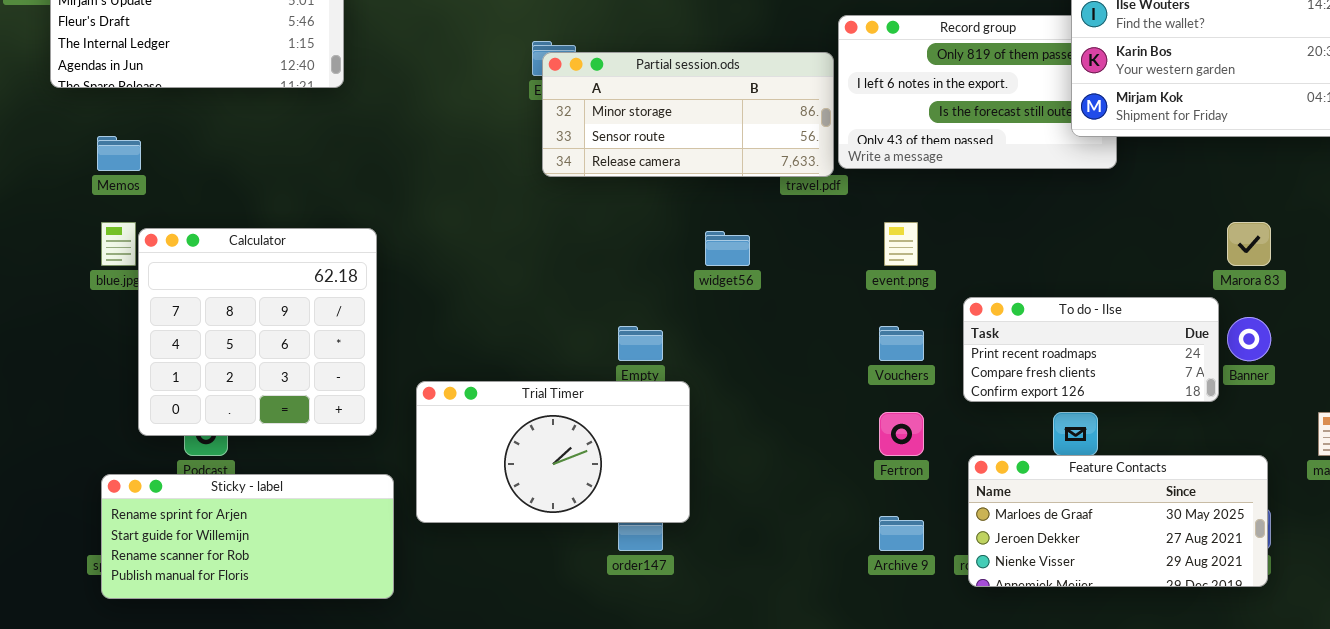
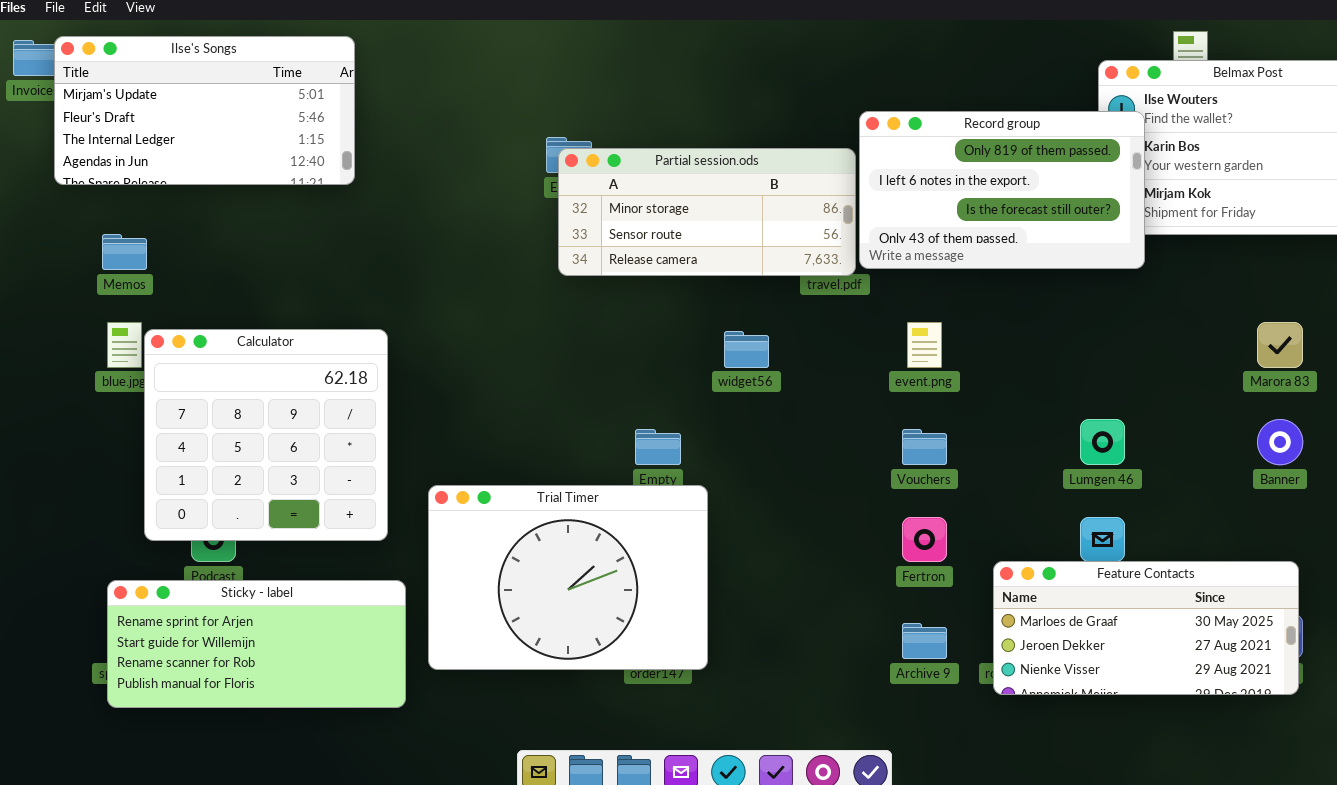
Record group: [838,15,1117,169] -> [859,111,1145,269], raised
To do - Ilse: [963,297,1219,402] -> none, closed
Trial Timer: [416,381,690,523] -> [428,485,708,670], resized

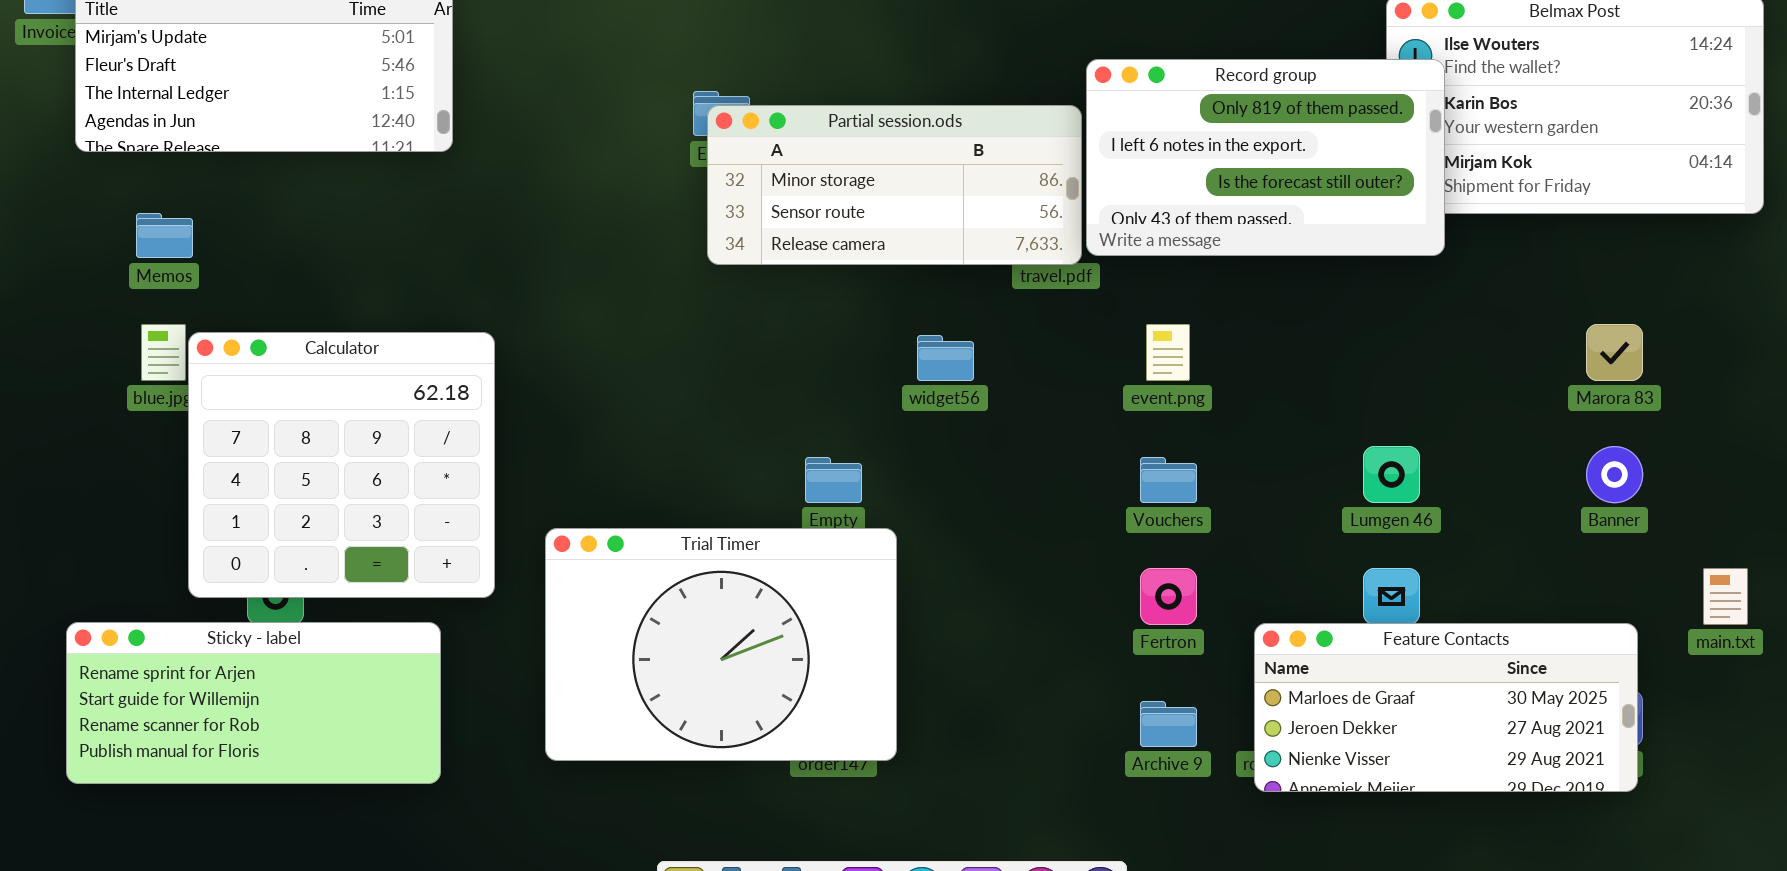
Sticky - label: [107,580,406,708] -> [66,622,441,784], moved

